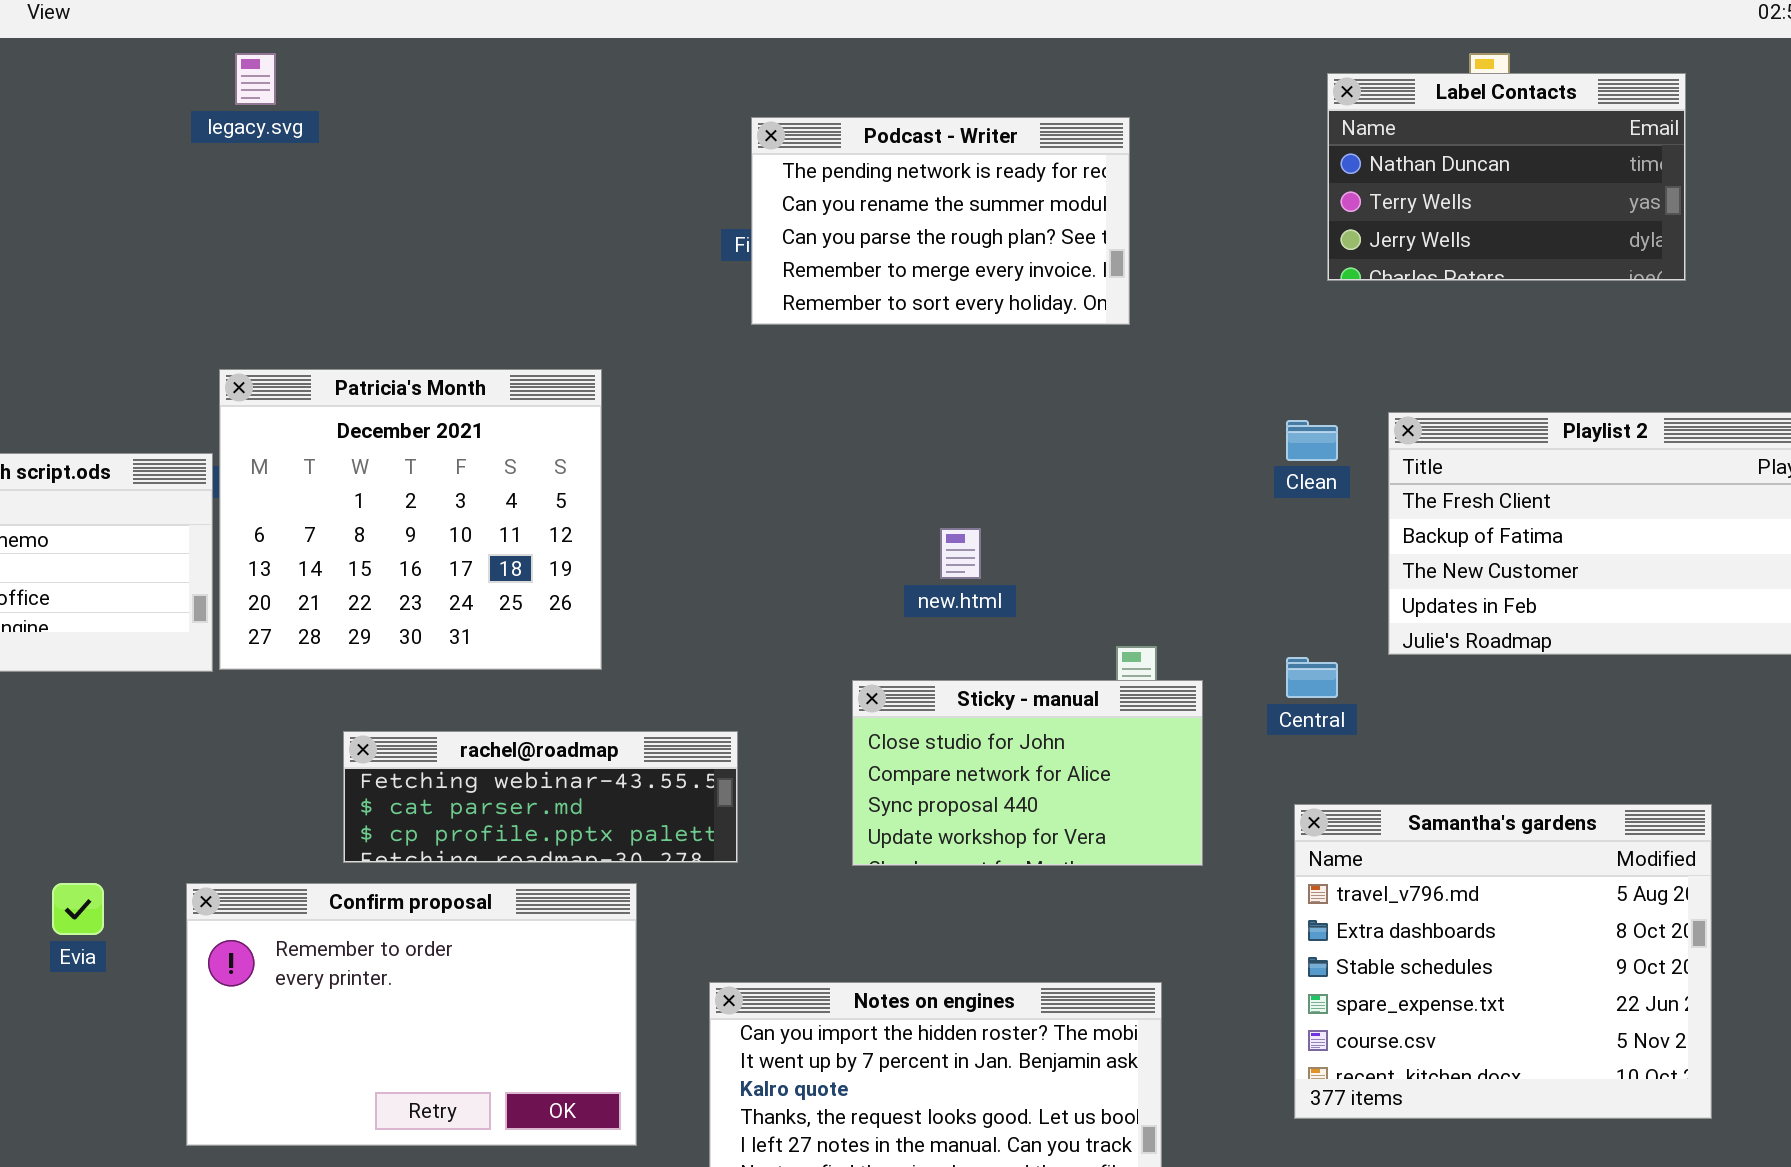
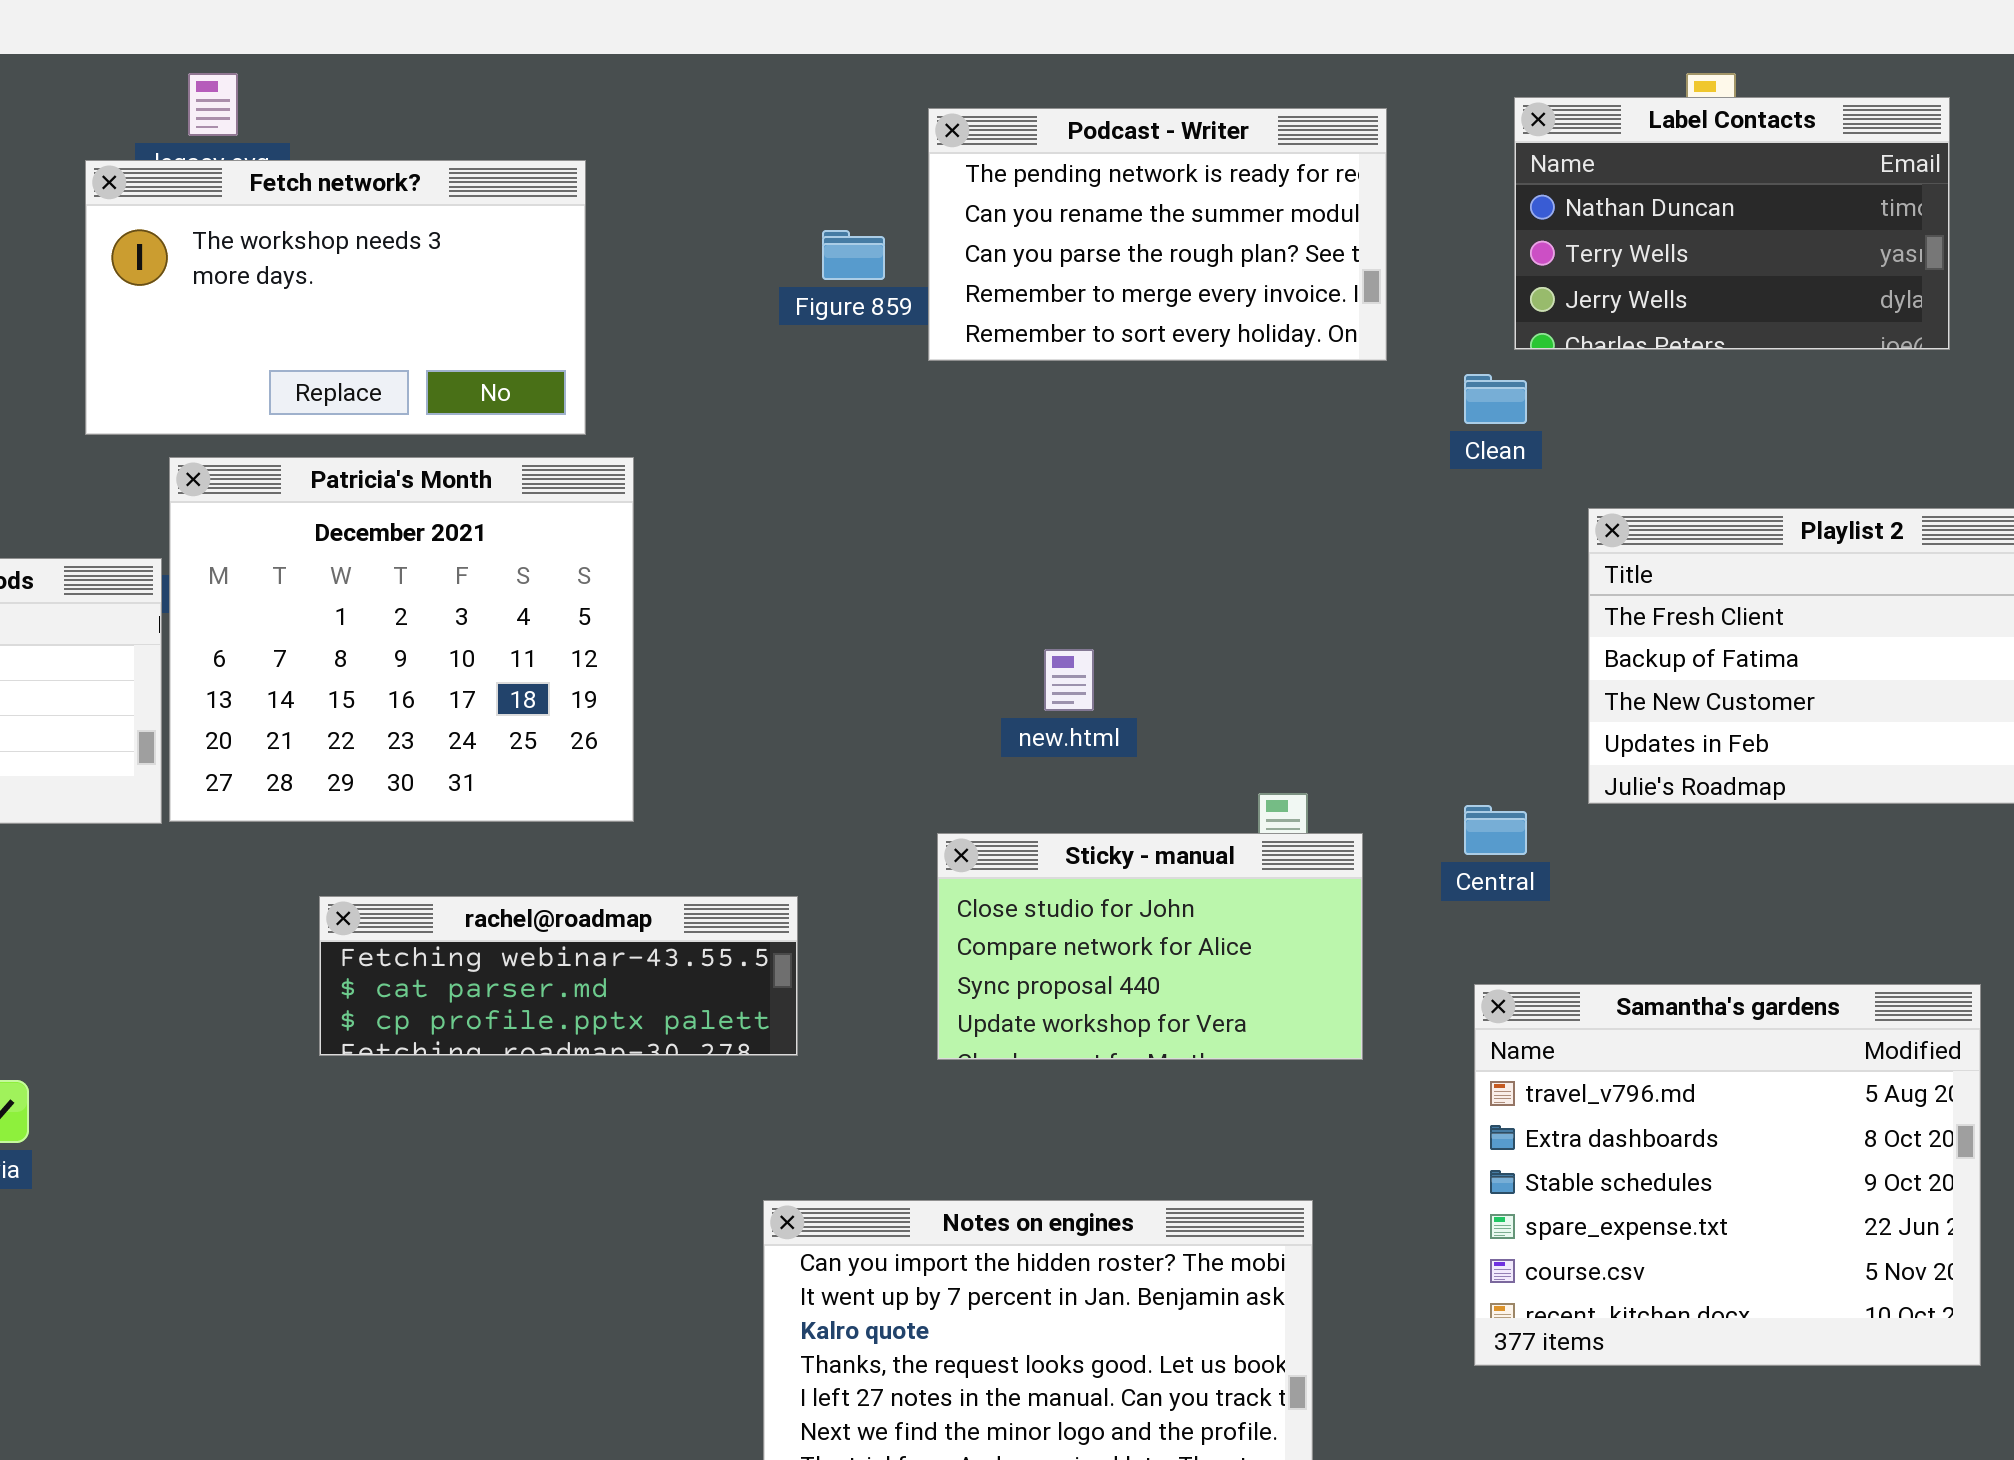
Podcast - Writer: [751,117,1130,325] -> [928,108,1387,361], moved
Fetch network?: none -> [85,160,586,435], opened
Clean: [1286,420,1338,461] -> [1464,374,1527,424], moved
Confirm proposal: [186,883,637,1146] -> none, closed

